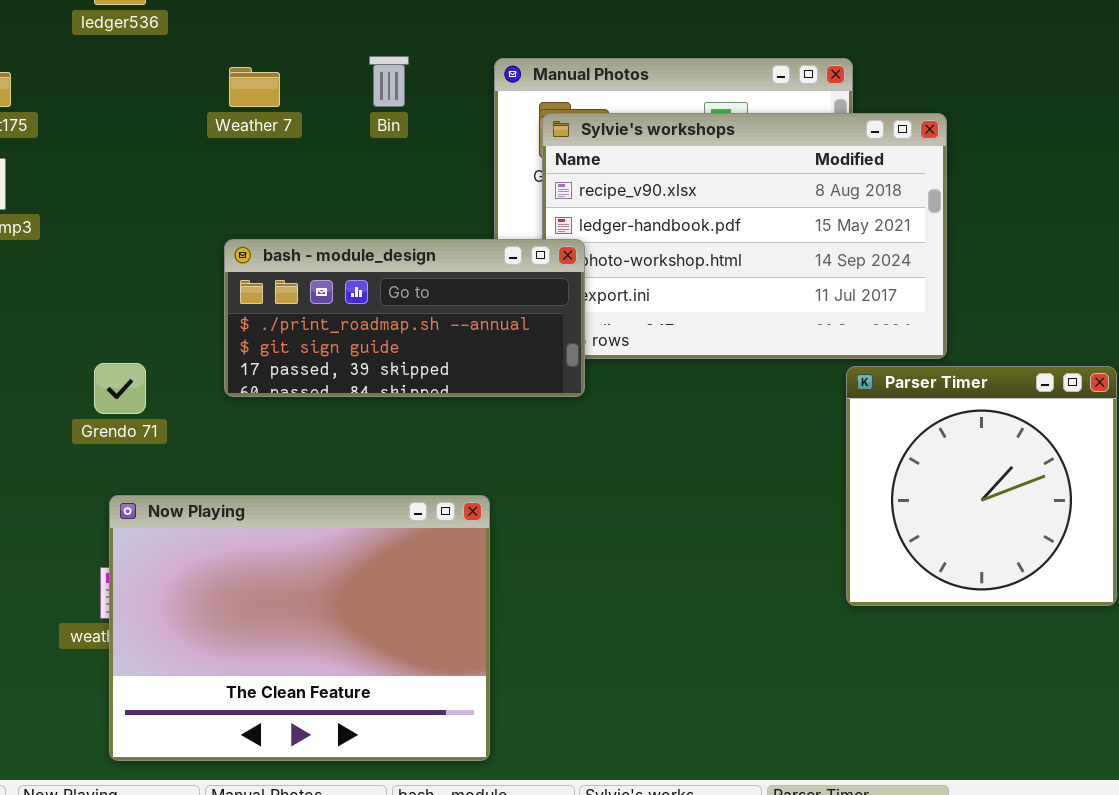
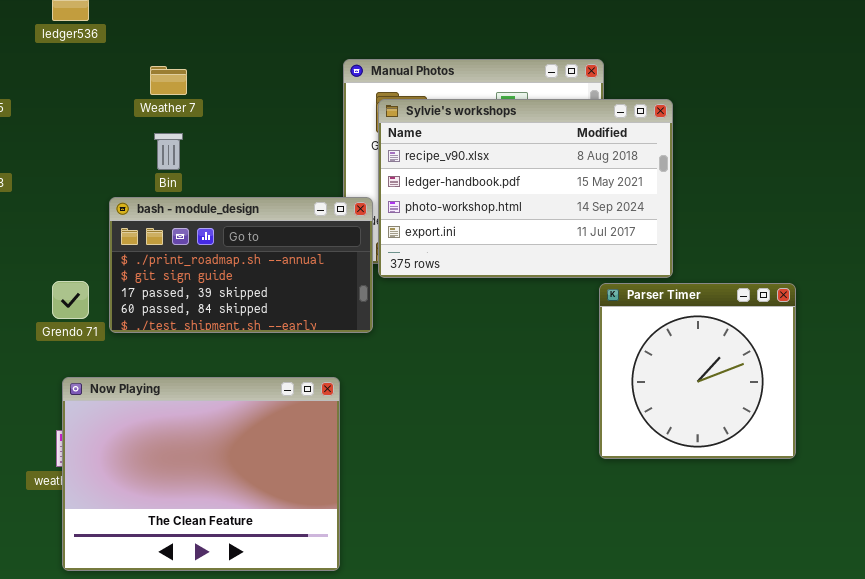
Bin: [369,56,409,107] -> [154,133,183,170], moved
bash - module_design: [224,239,585,397] -> [109,197,373,333], moved, resized

